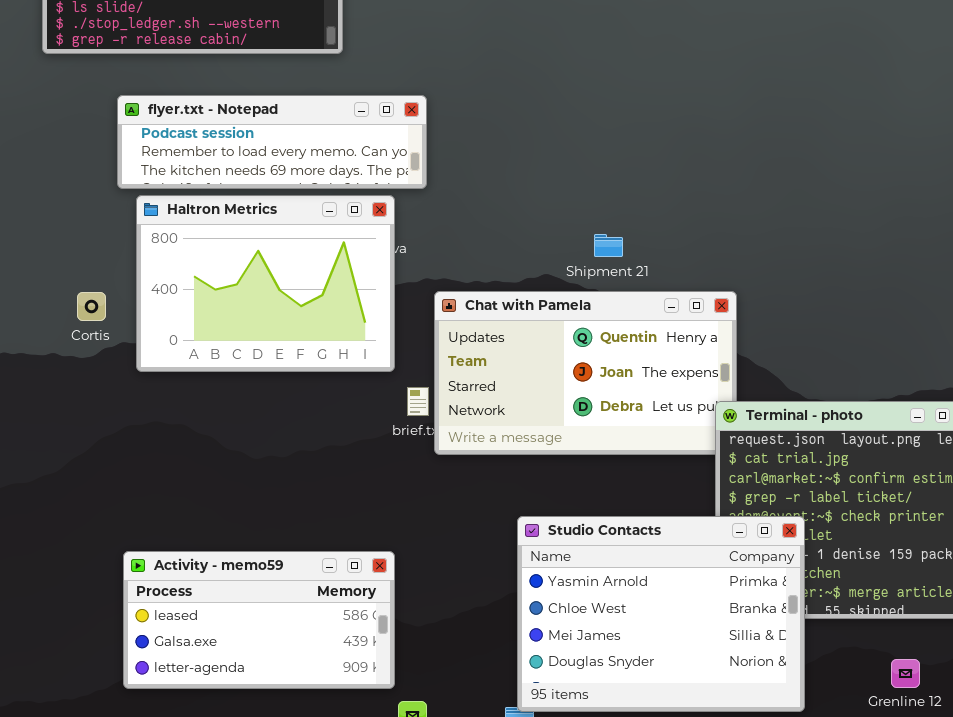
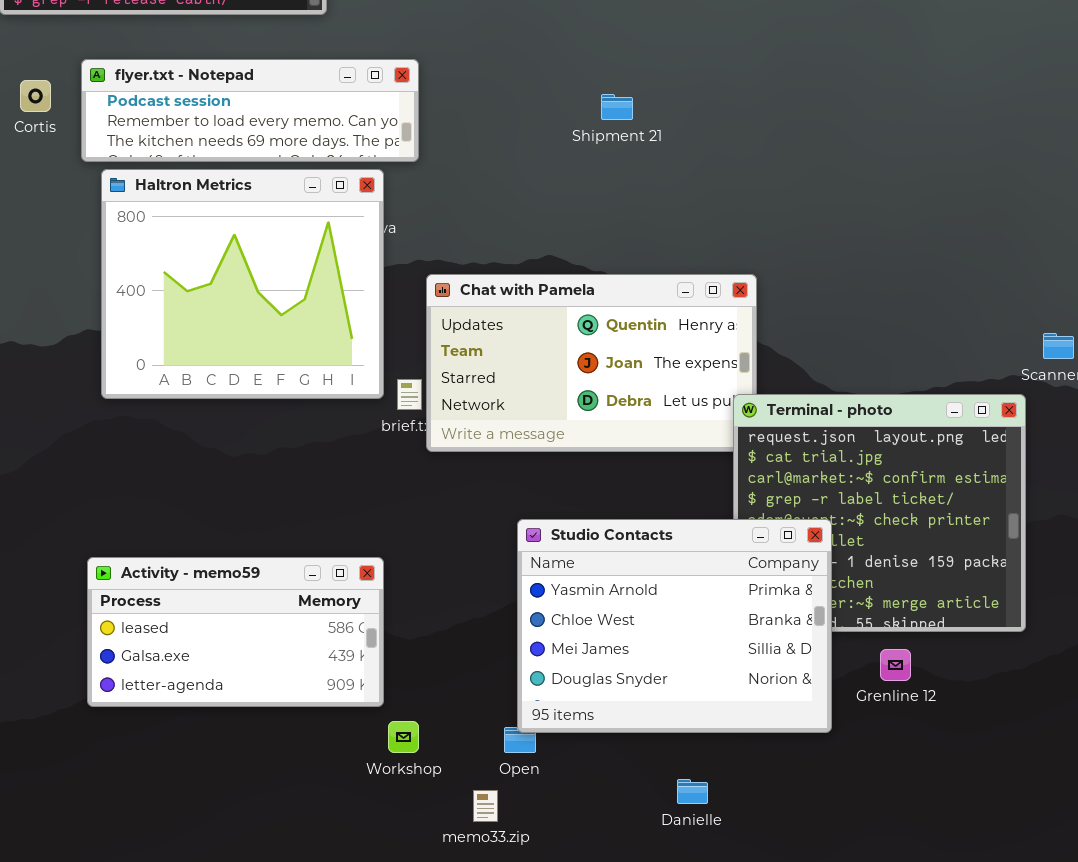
Haltron Metrics: [136,195,395,372] -> [101,169,384,399], resized
Shipment 21: [594,234,623,257] -> [601,94,633,120], moved
Cortis: [77,292,106,321] -> [20,80,51,112], moved
Grenline 12: [891,659,920,688] -> [880,649,911,681], moved

